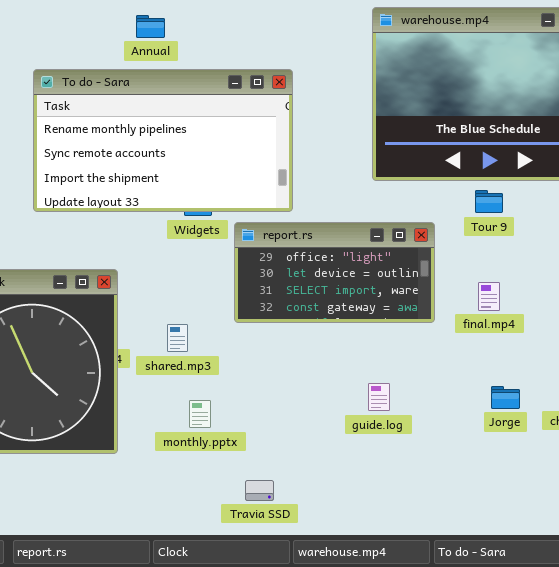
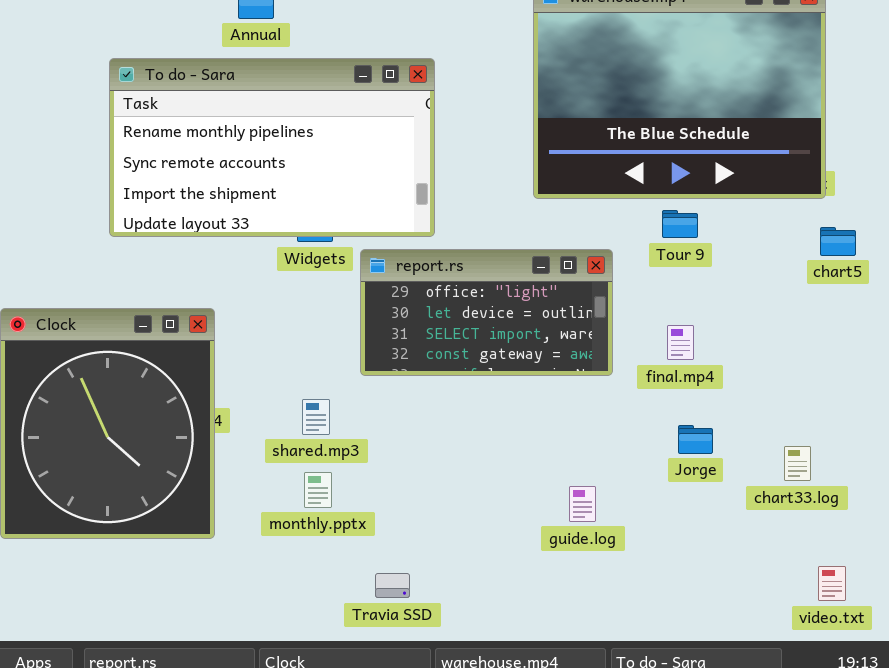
shared.mp3: [167,324,188,352] -> [302,399,330,435], moved
guide.log: [368,383,390,411] -> [569,486,596,522], moved
Jorge: [491,386,520,409] -> [678,425,713,454], moved

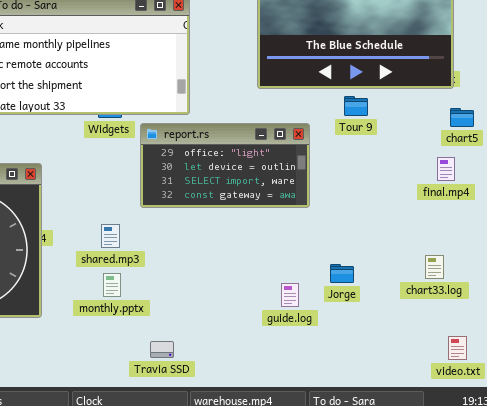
final.mp4: [667,325,694,360] -> [437,157,455,181], moved
Jorge: [678,425,713,454] -> [330,264,354,283], moved

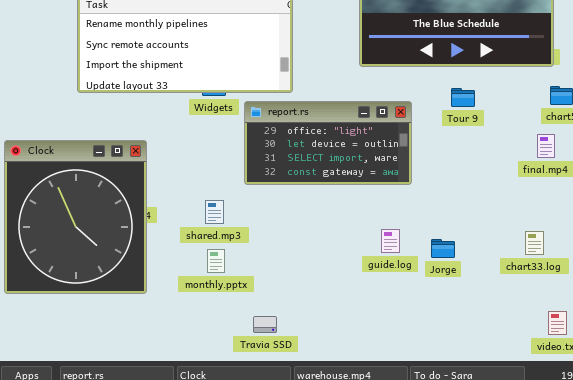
Tour 9: [344,96,368,116] -> [451,88,475,107], moved
guide.log: [281,283,299,307] -> [381,229,400,253], moved

